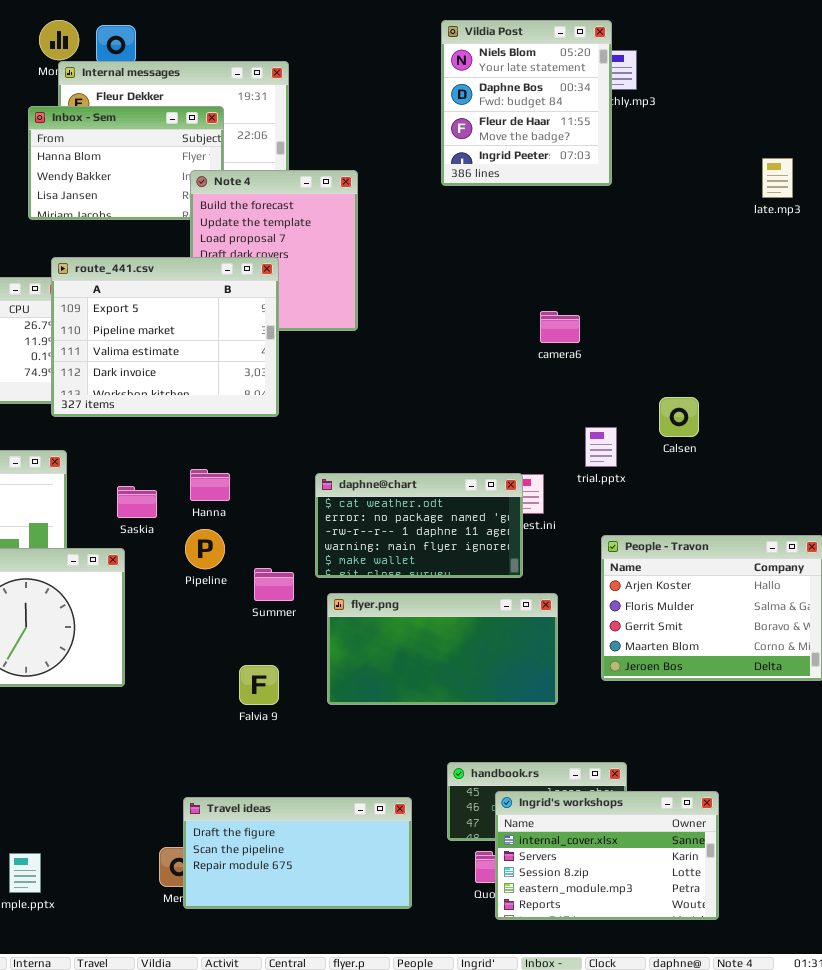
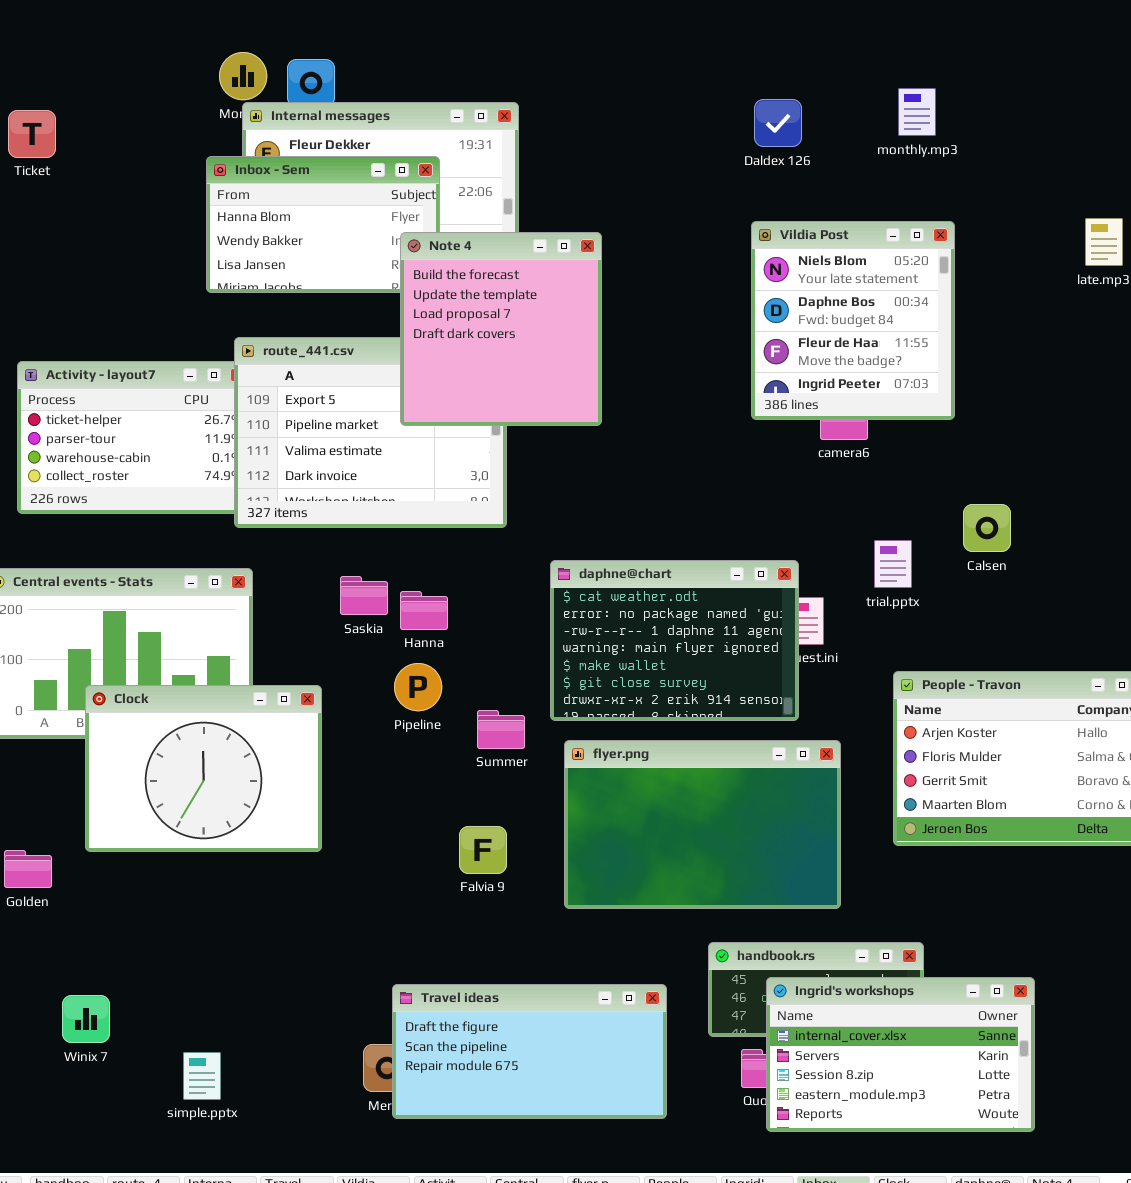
Vildia Post: [441,20,612,186] -> [751,221,955,420], moved
Note 4: [190,170,358,331] -> [400,232,602,426], raised
daphne@chart: [315,473,523,578] -> [550,560,799,721], resized
Saskia: [117,486,157,518] -> [340,576,388,615], moved
flyer.png: [327,593,558,705] -> [564,740,841,909], resized

